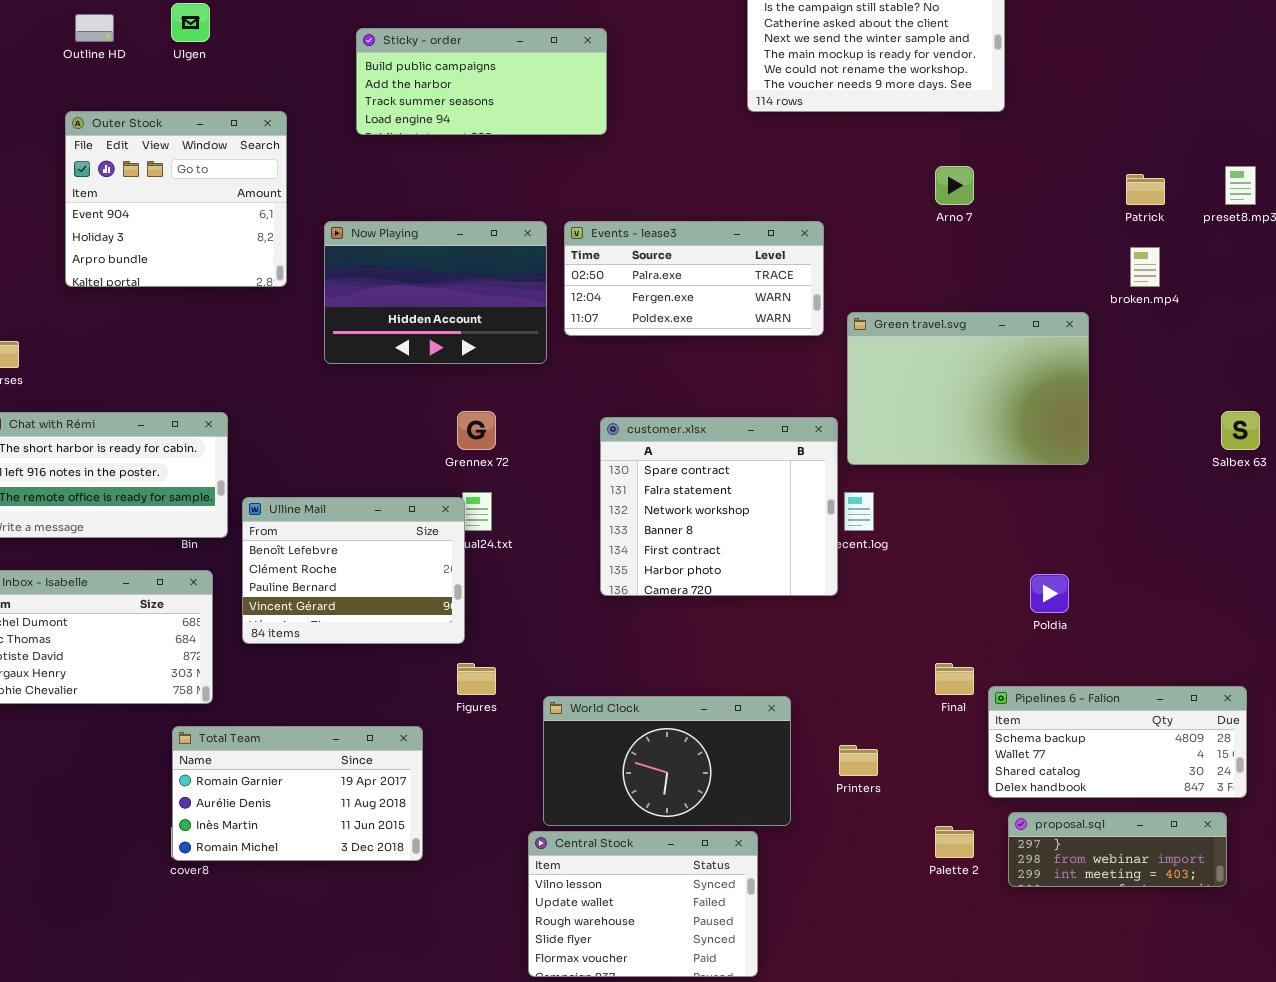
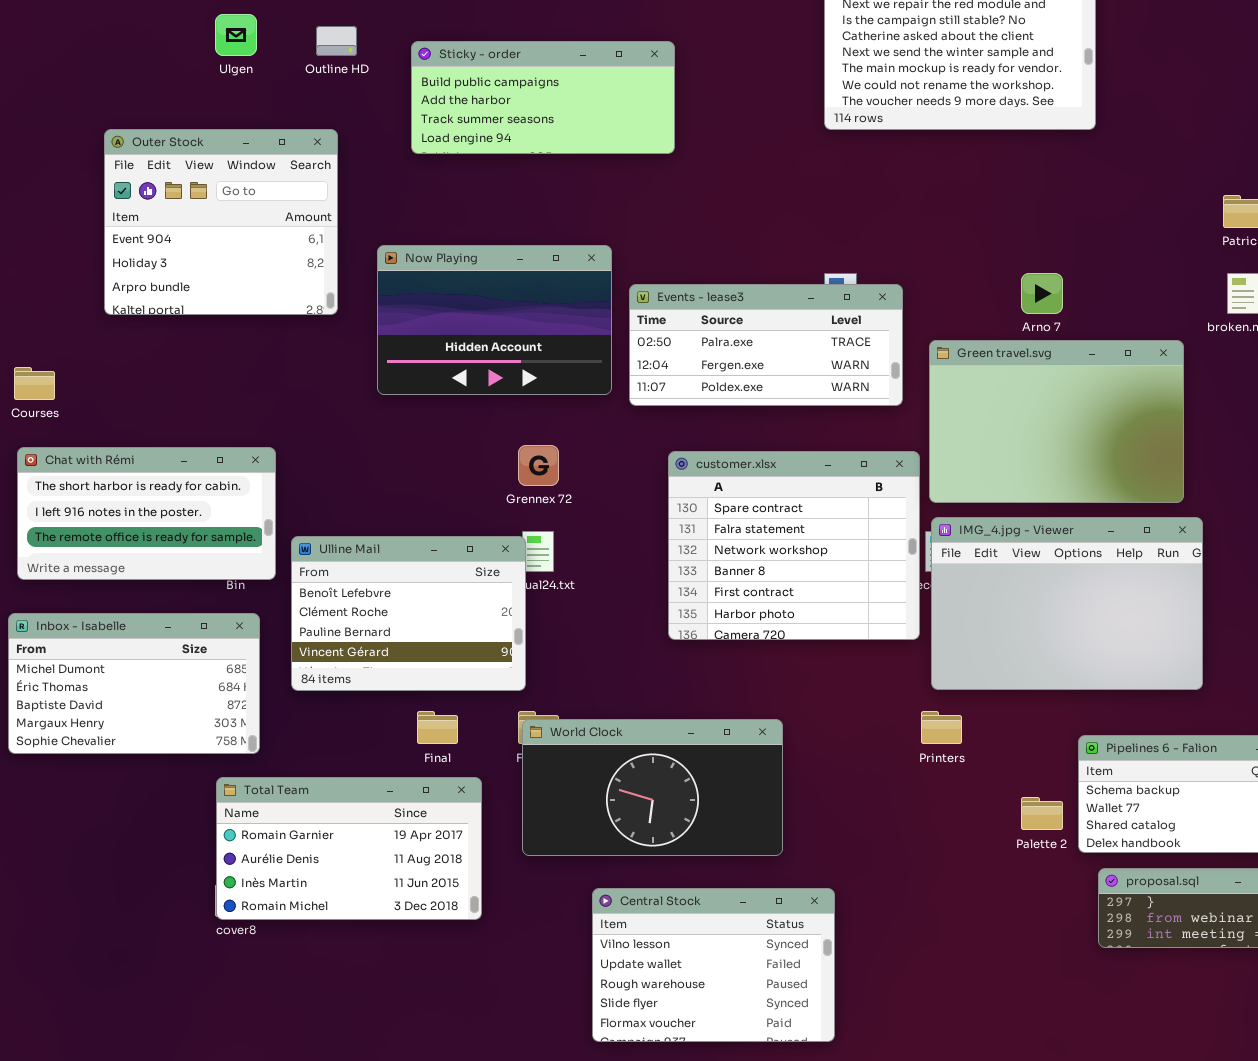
Outline HD: [75,14,114,42] -> [316,26,357,56], moved
Arno 7: [935,166,974,205] -> [1021,273,1063,314], moved
Events - lease3: [564,221,824,336] -> [629,284,903,406], moved
IMG_4.jpg - Viewer: none -> [931,517,1203,690], opened
Final: [935,663,974,695] -> [417,711,458,744], moved
World Clock: [543,696,791,826] -> [522,719,783,856], moved
Printers: [839,745,878,776] -> [921,711,962,744], moved
Palette 2: [935,826,974,858] -> [1021,797,1063,830], moved

